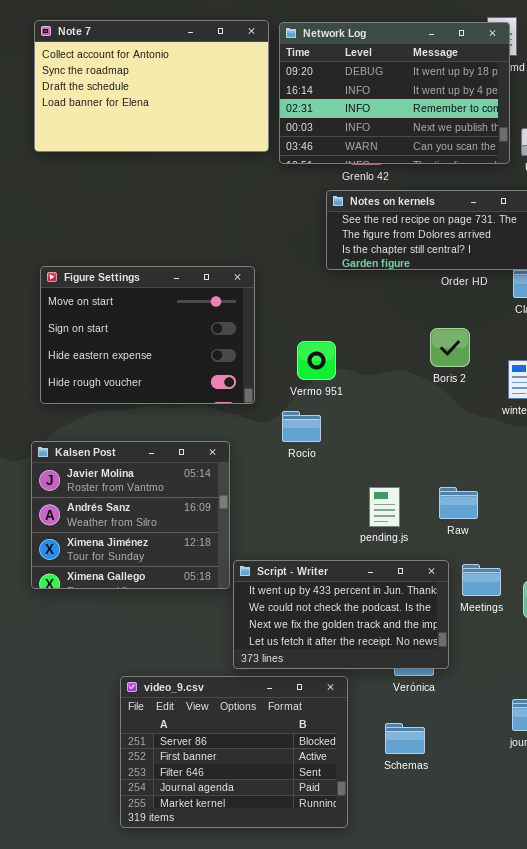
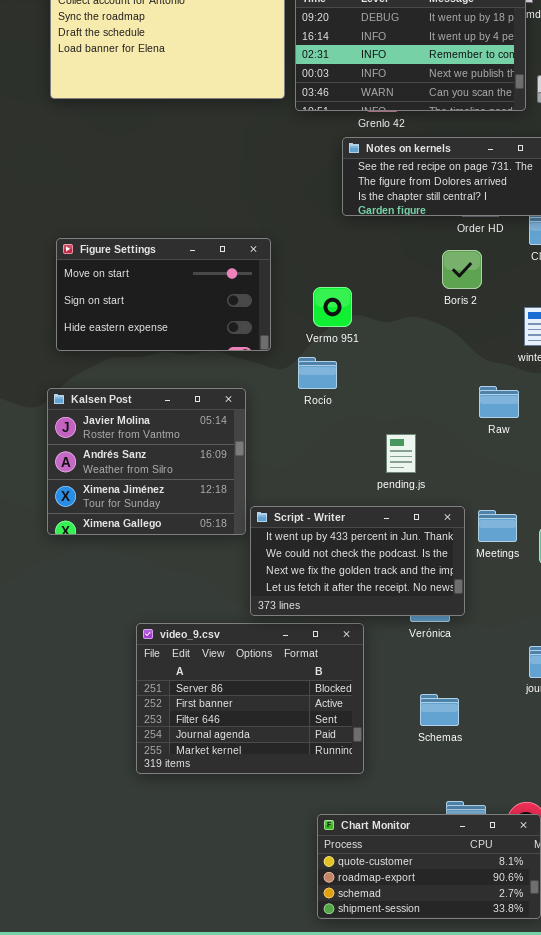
Figure Settings: [40,266,255,404] -> [56,238,271,351], resized
Boris 2: [430,328,470,367] -> [442,250,482,289], moved
Raw: [439,487,478,519] -> [479,386,519,418], moved
Schemas: [385,723,425,754] -> [420,694,459,726], moved

